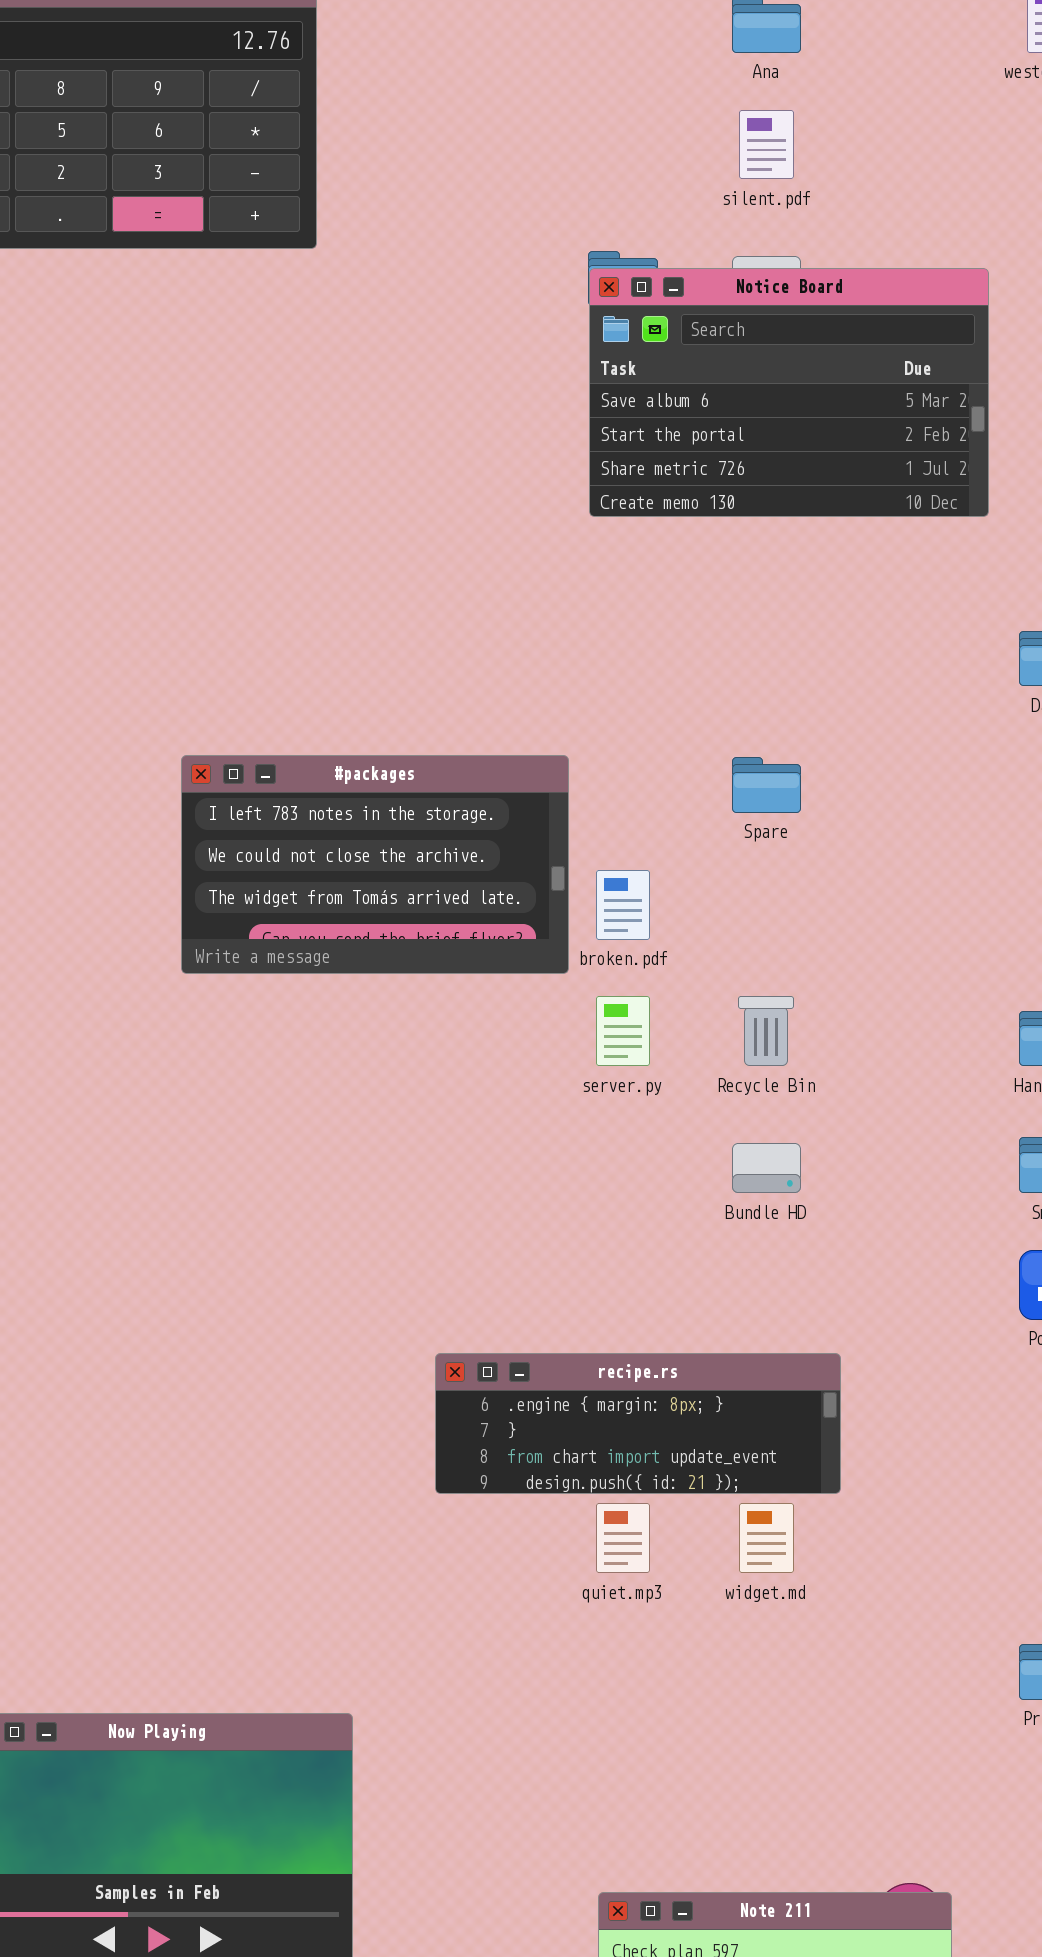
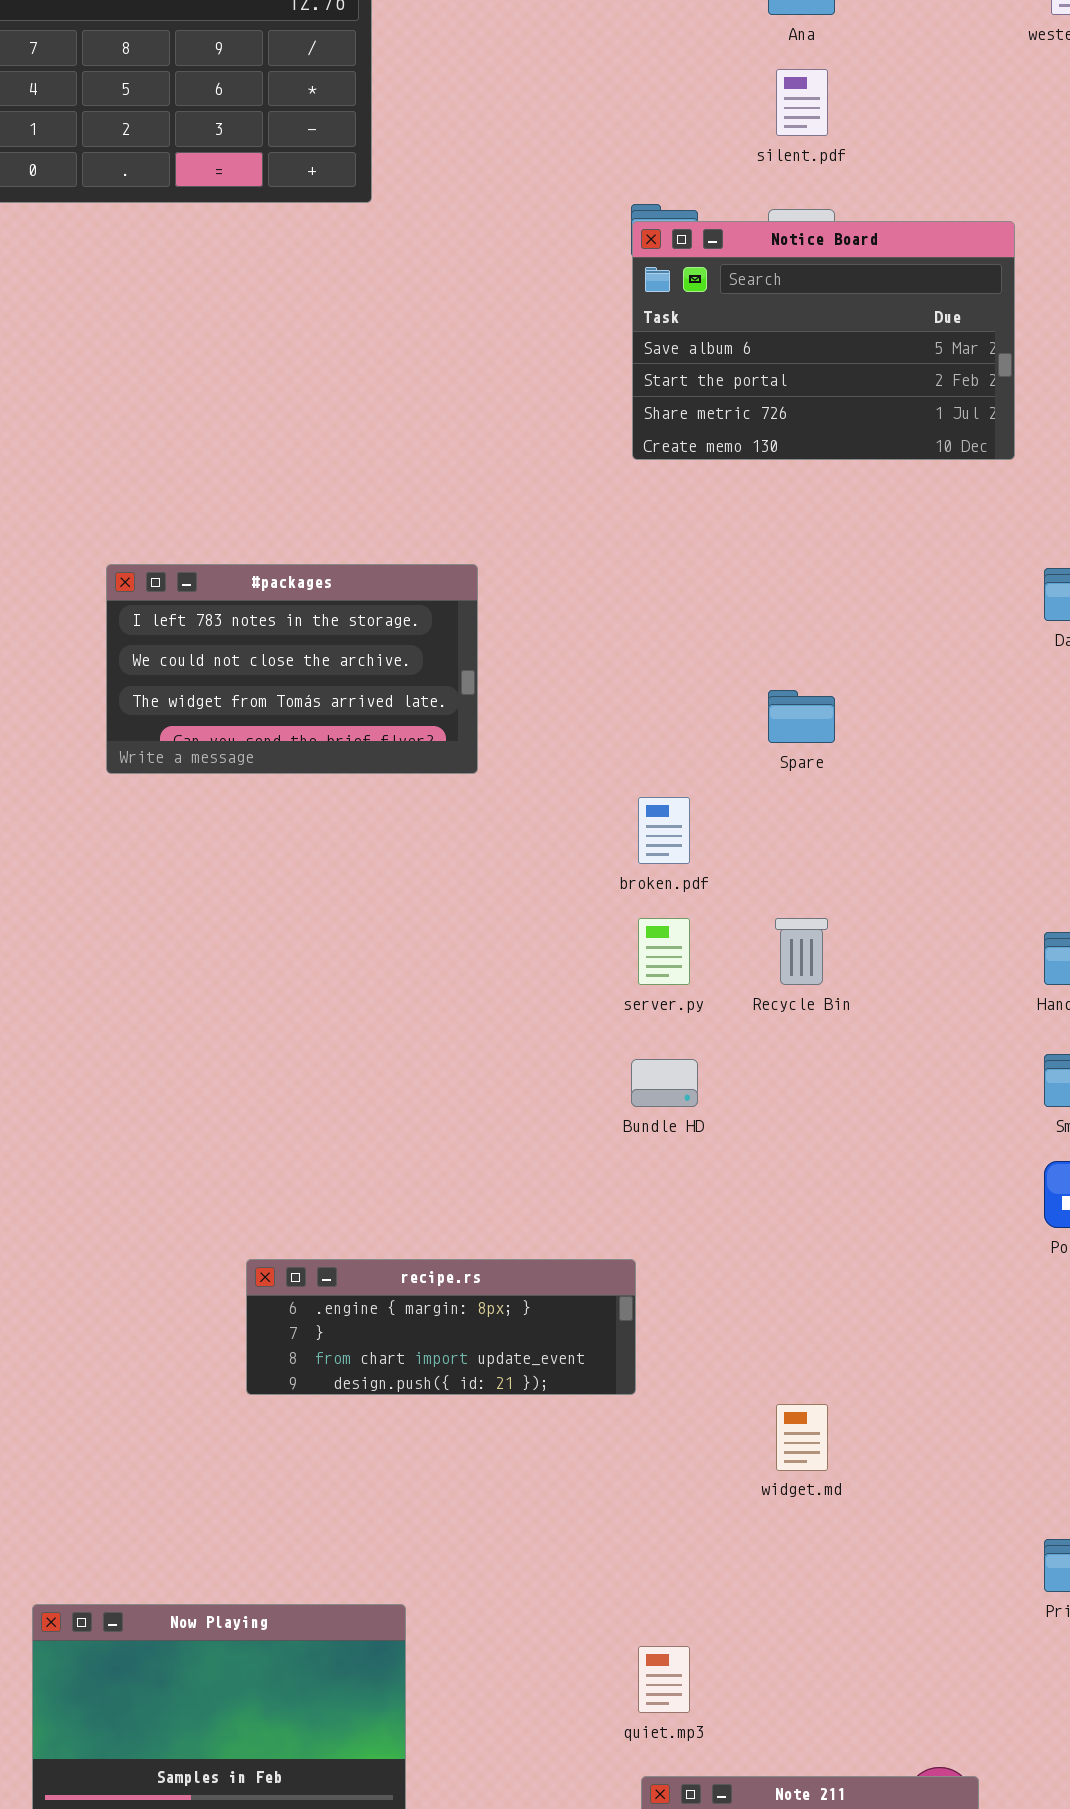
#packages: [181,755,569,974] -> [106,564,478,774], moved
Bundle HD: [732,1143,801,1193] -> [631,1059,698,1107], moved
recipe.rs: [435,1353,841,1494] -> [246,1259,636,1395], moved
quiet.mp3: [596,1503,650,1573] -> [638,1646,690,1713], moved

